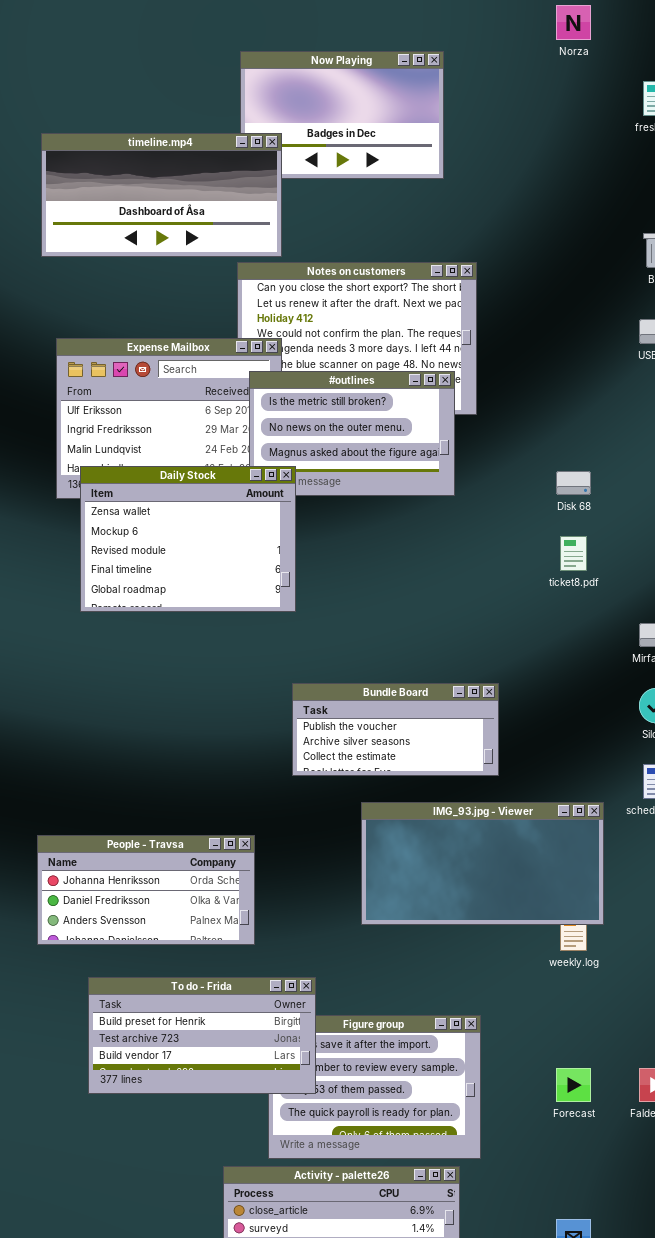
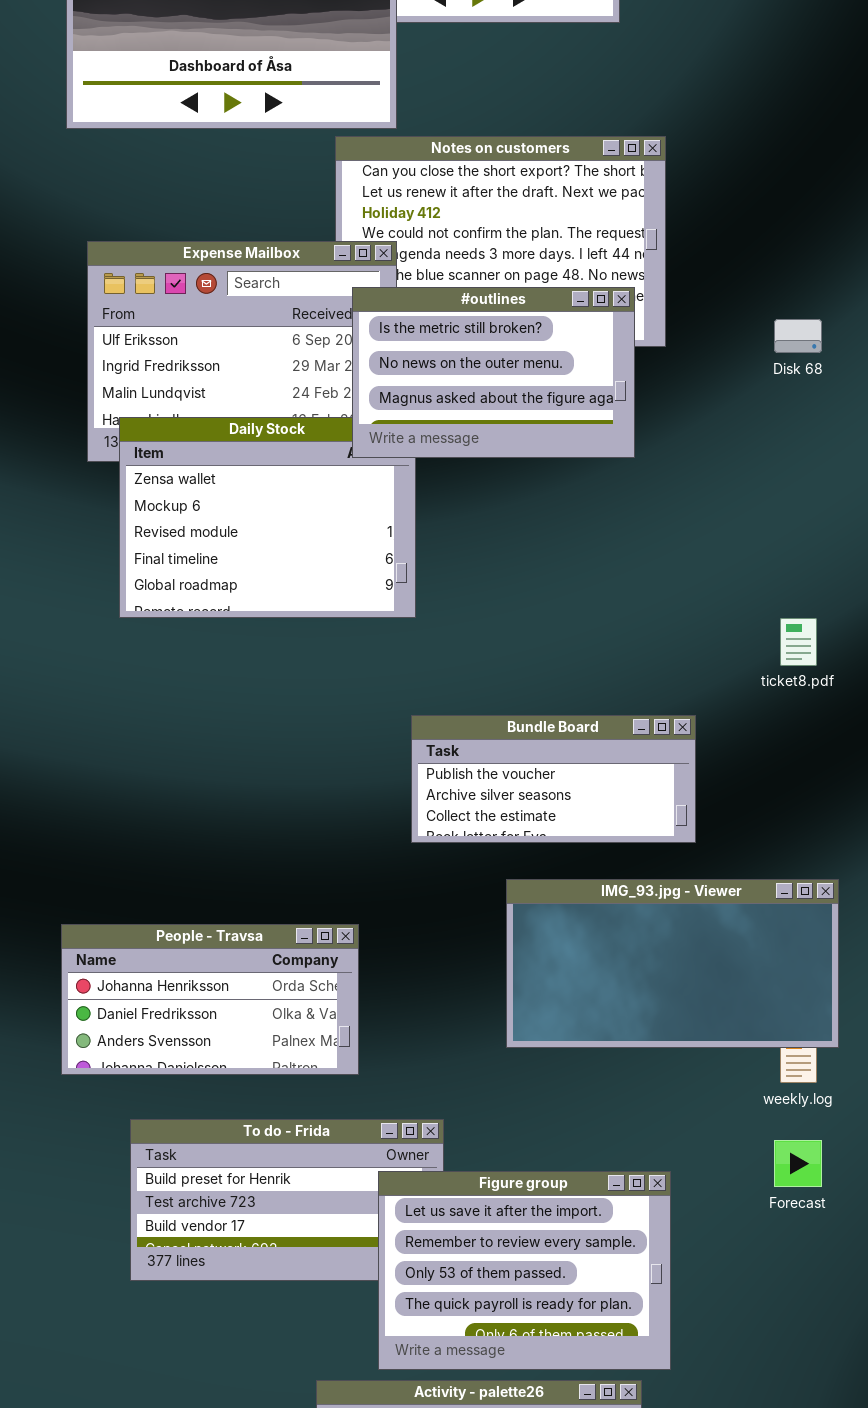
#outlines: [249,371,455,496] -> [352,287,635,458], raised
Disk 68: [556,471,591,495] -> [774,319,822,353], moved
ticket8.pdf: [560,536,587,571] -> [780,618,817,666], moved
Figure group: [268,1015,481,1159] -> [378,1171,671,1370], raised
Forecast: [556,1068,591,1102] -> [774,1140,822,1187], moved

